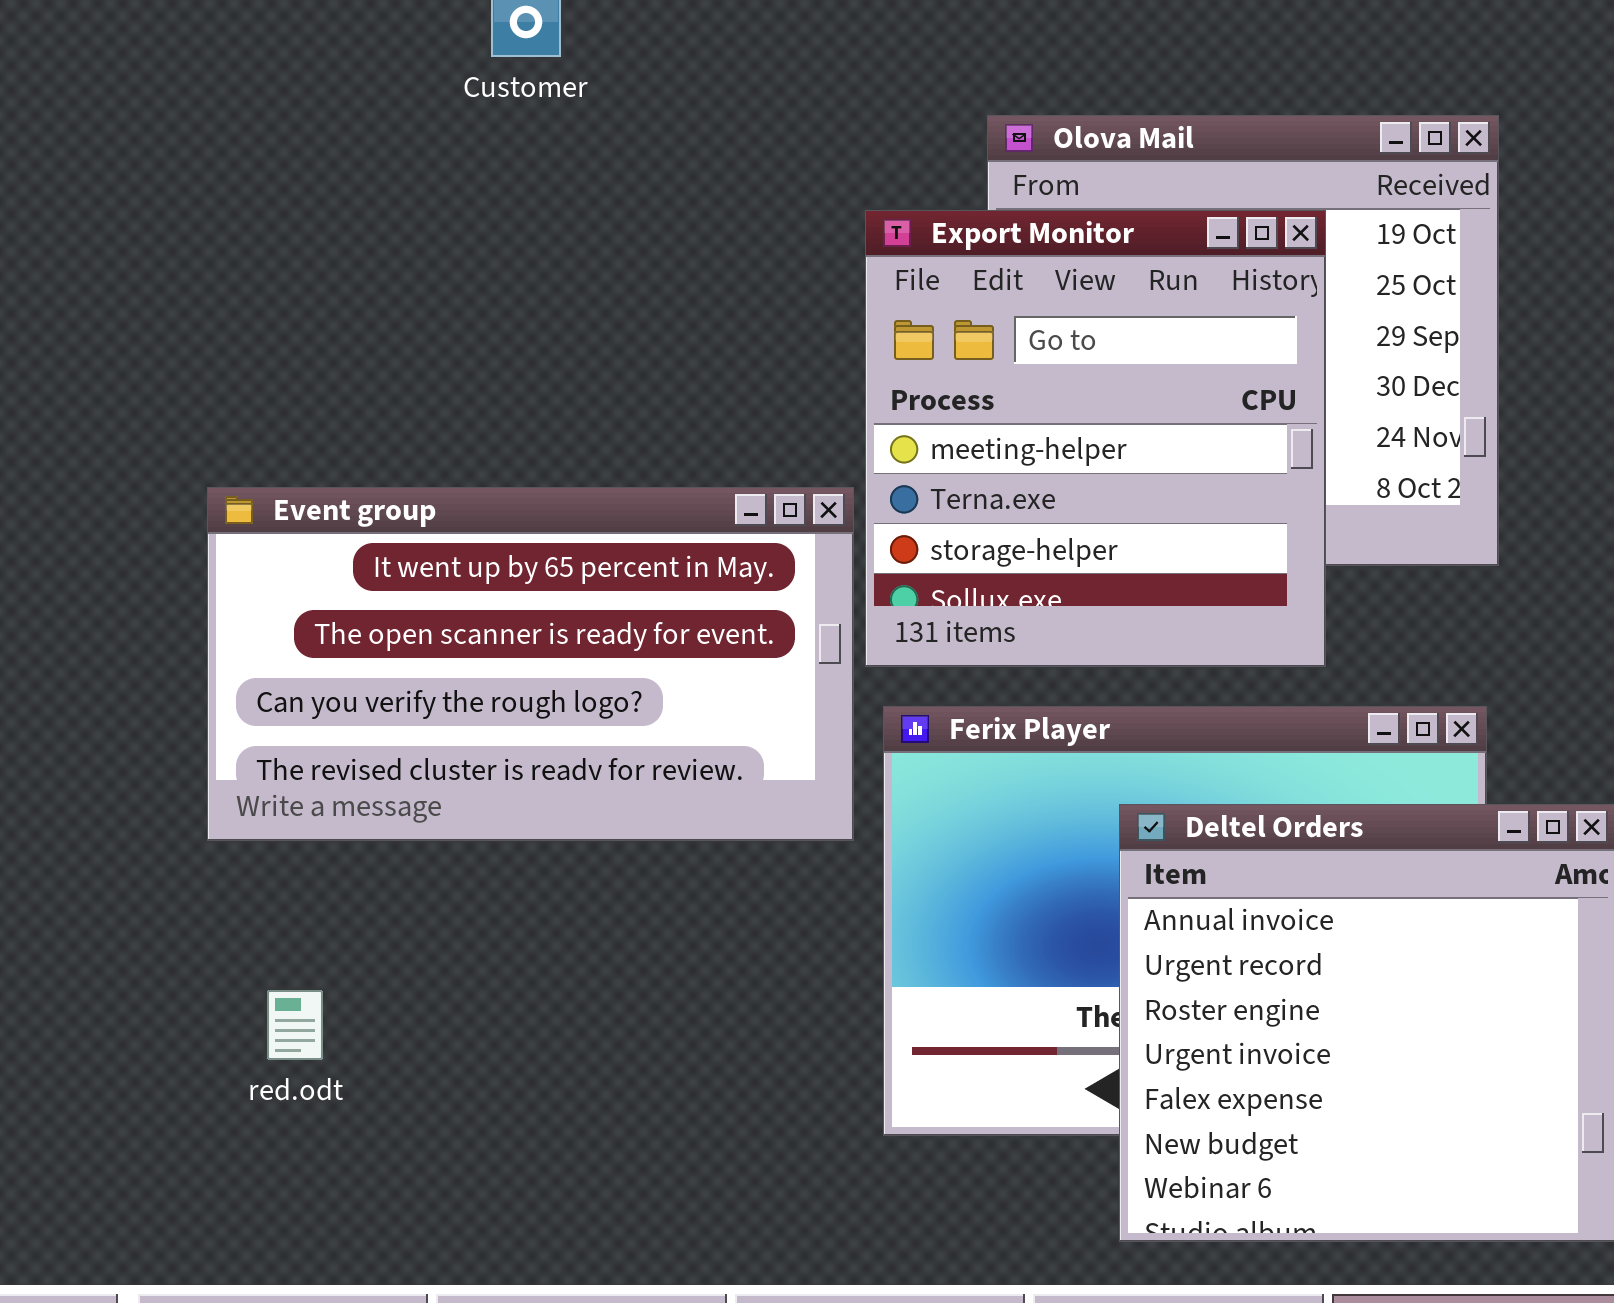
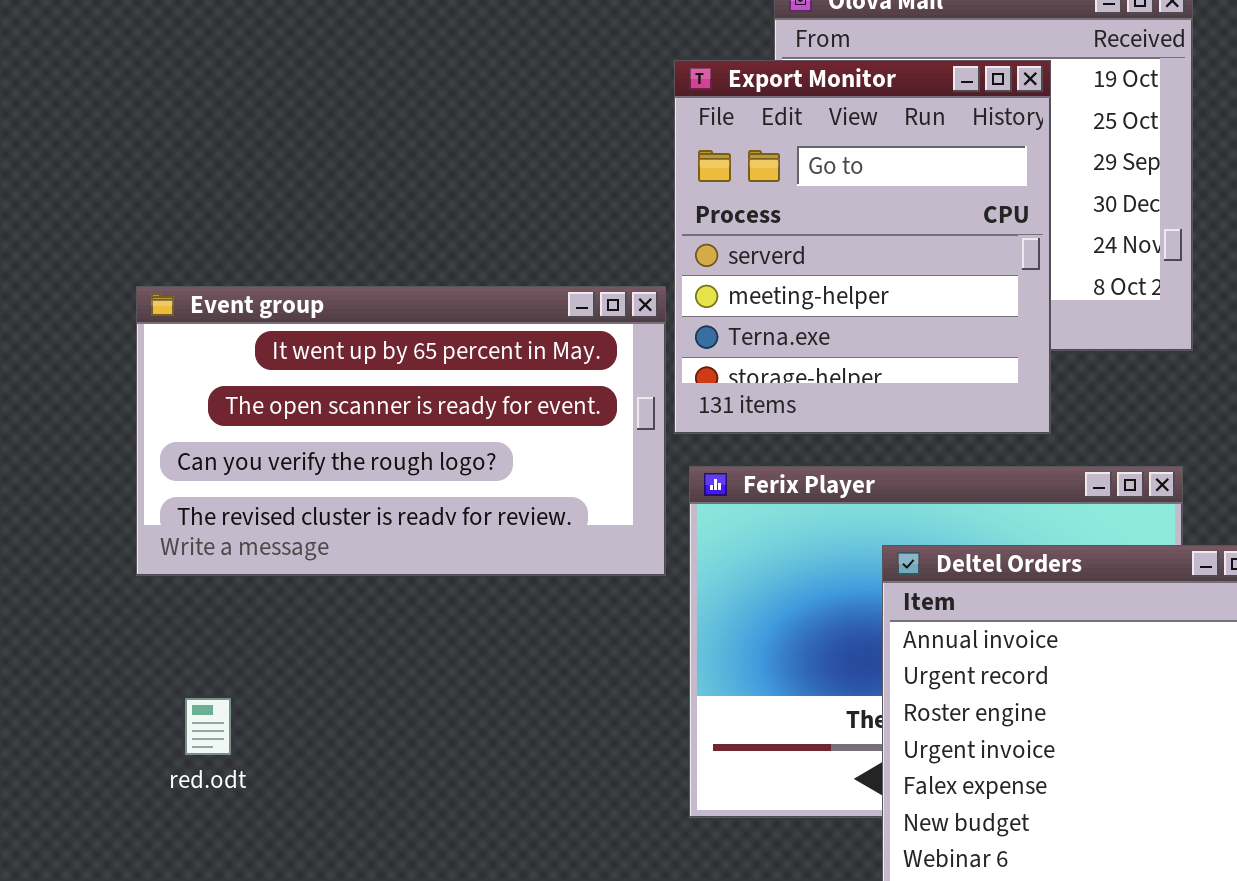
Export Monitor: [865,210,1326,667] -> [674,60,1051,434], scrolled up 1 row

